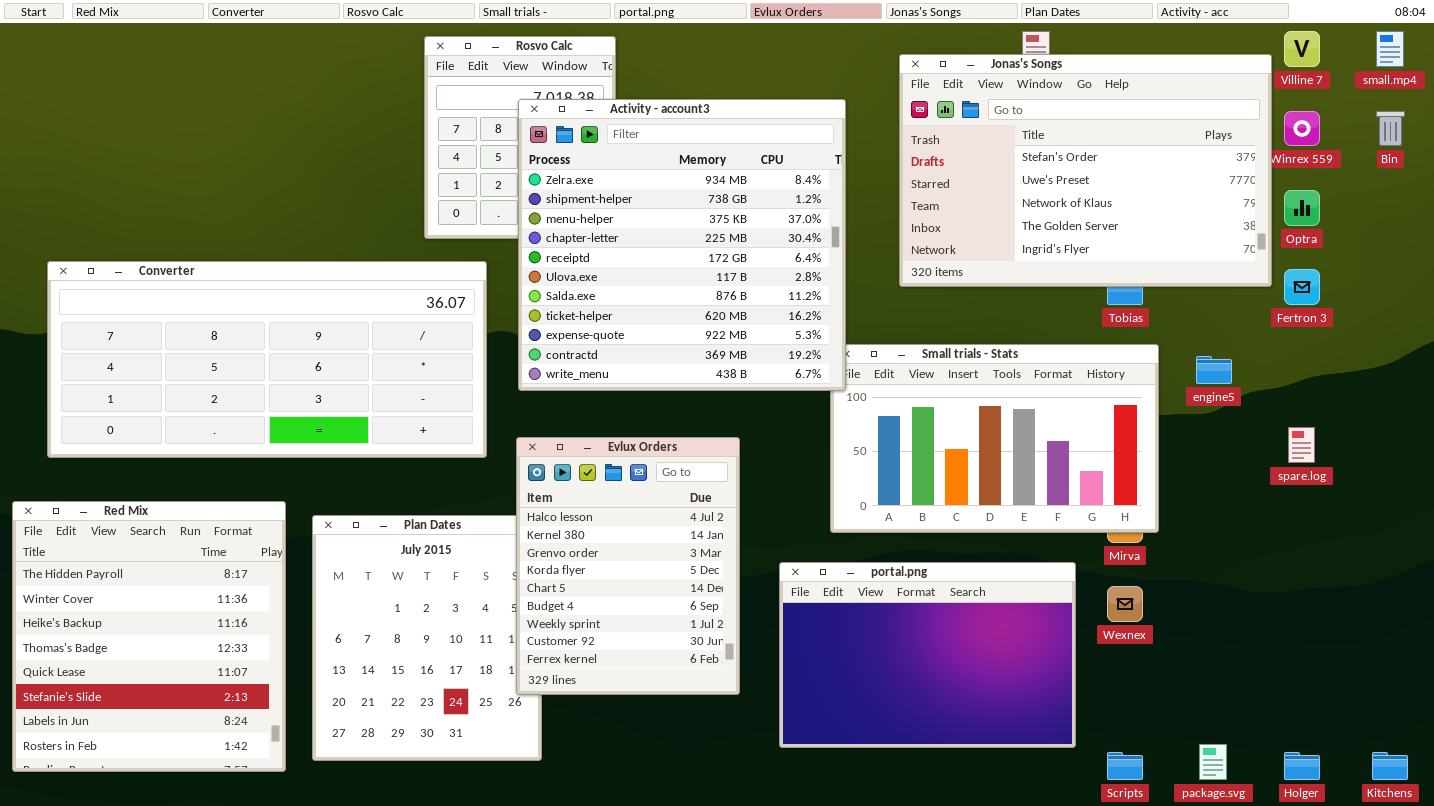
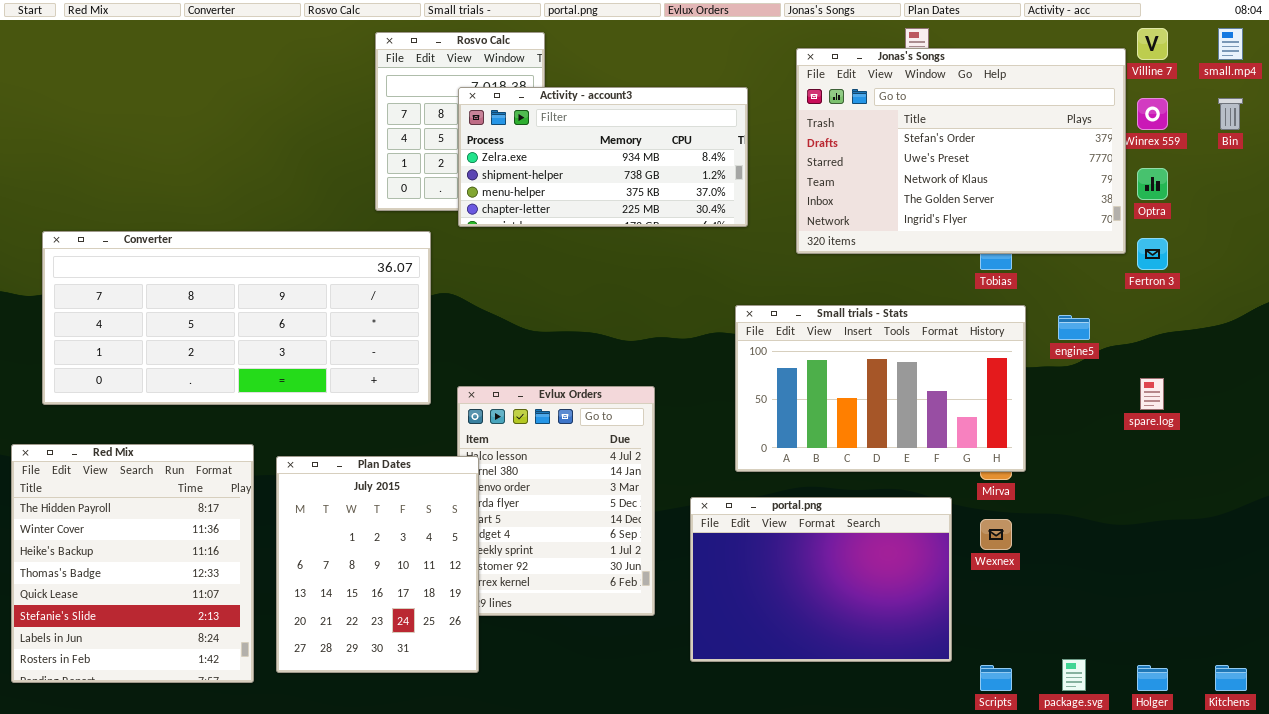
Activity - account3: [518,99,846,391] -> [458,87,748,227], resized
Plan Dates: [312,515,542,761] -> [276,456,479,673], raised

